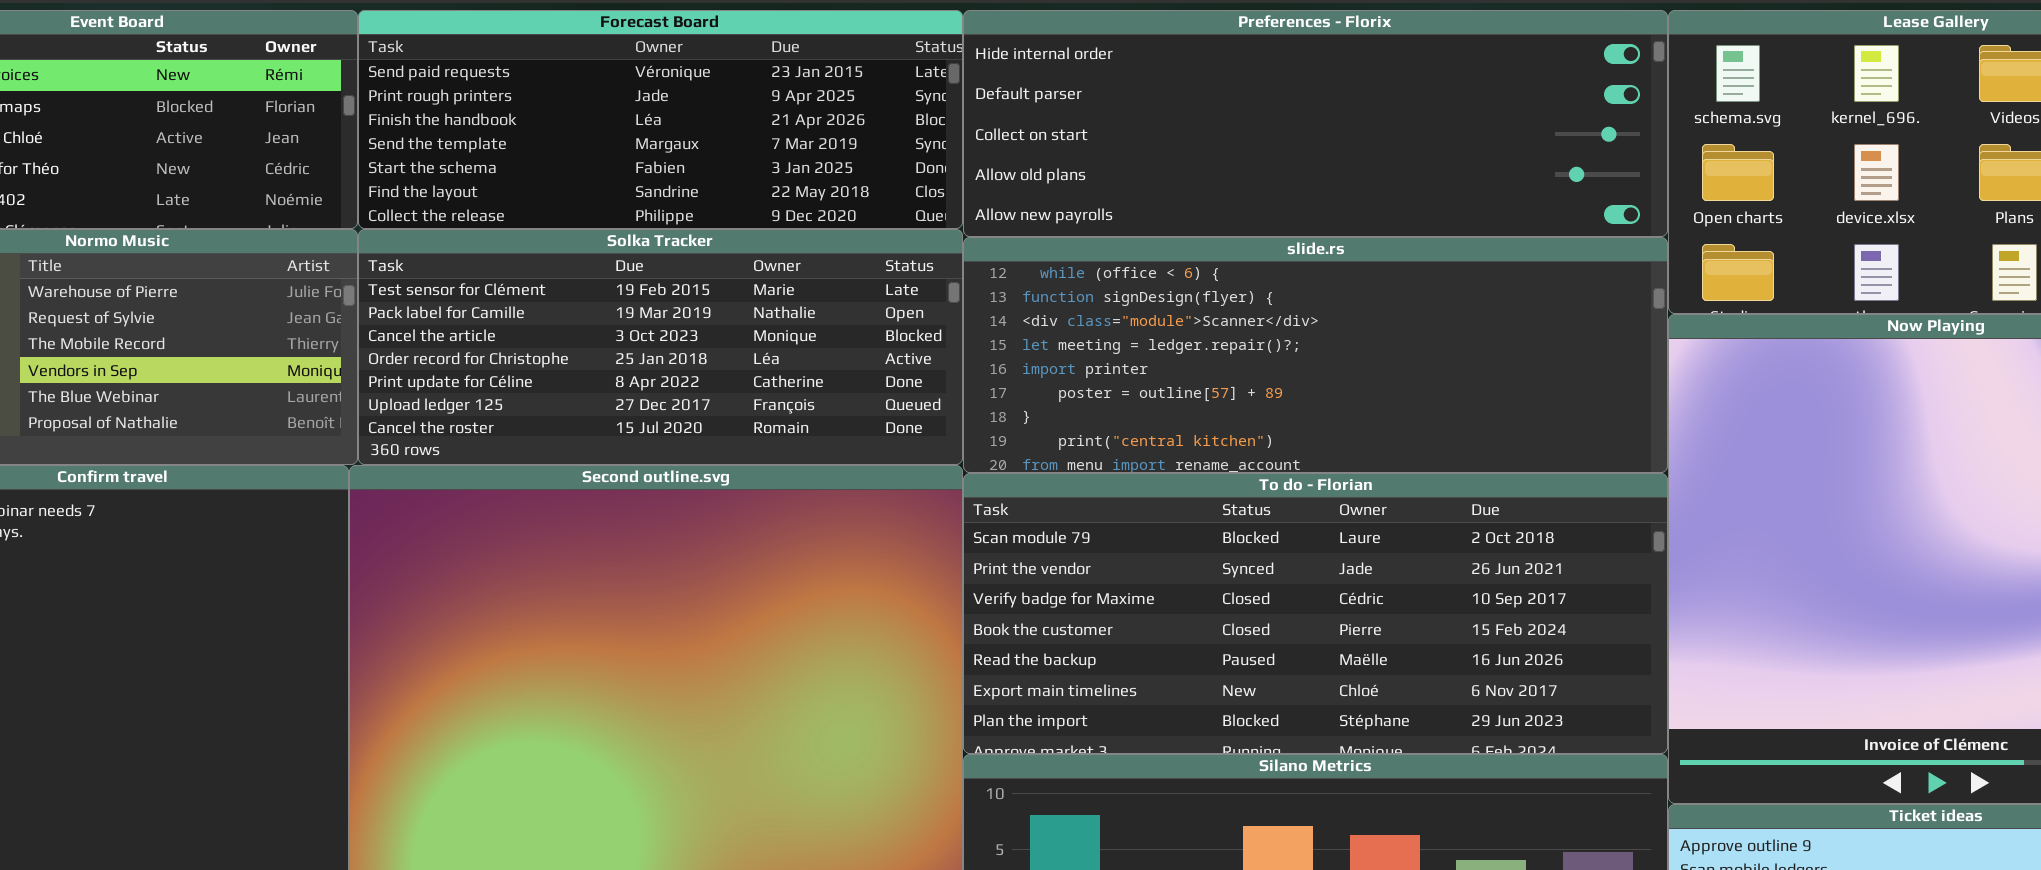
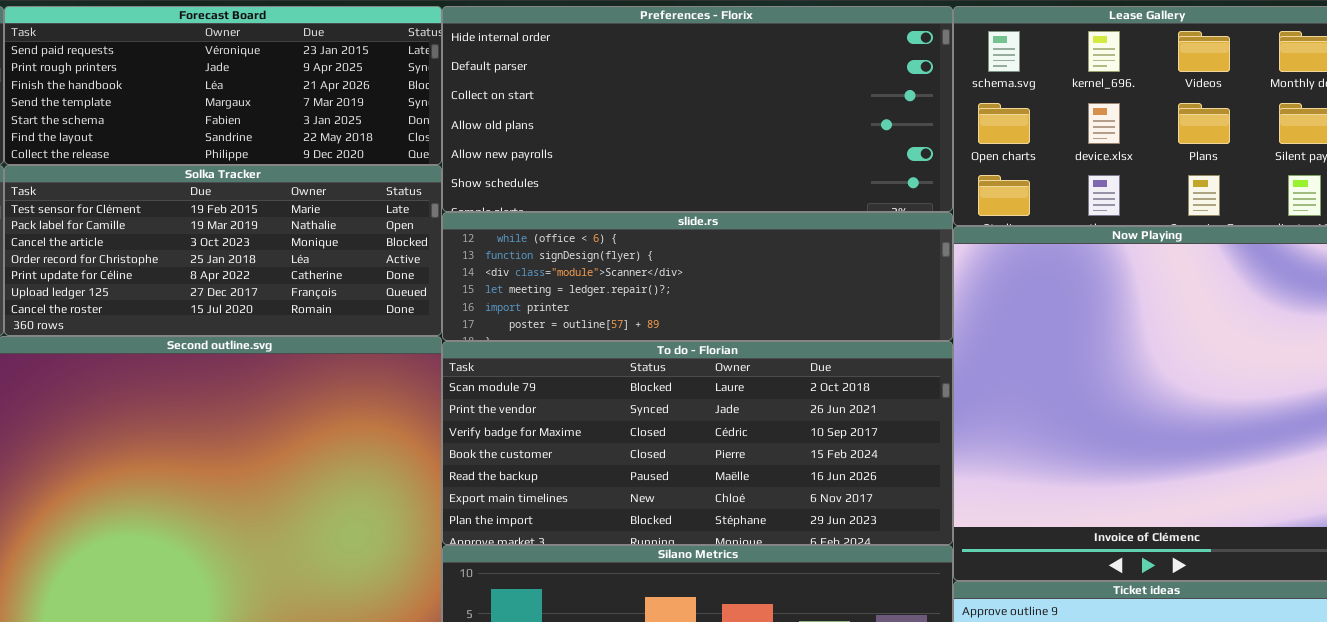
Preferences - Florix: [963,10,1668,237] -> [442,6,953,212], resized
slide.rs: [963,237,1668,473] -> [442,212,953,341], resized

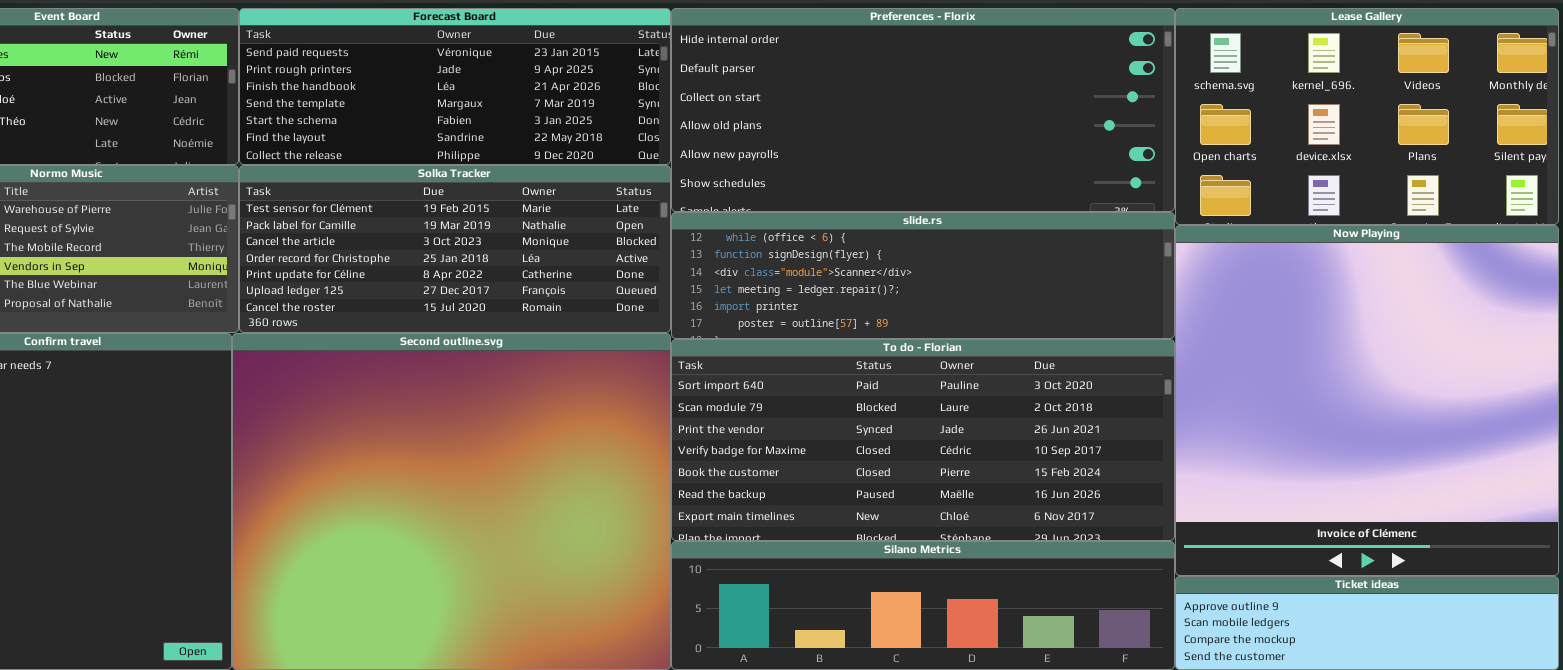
To do - Florian: [442,341,953,545] -> [671,339,1175,541], scrolled up 1 row

